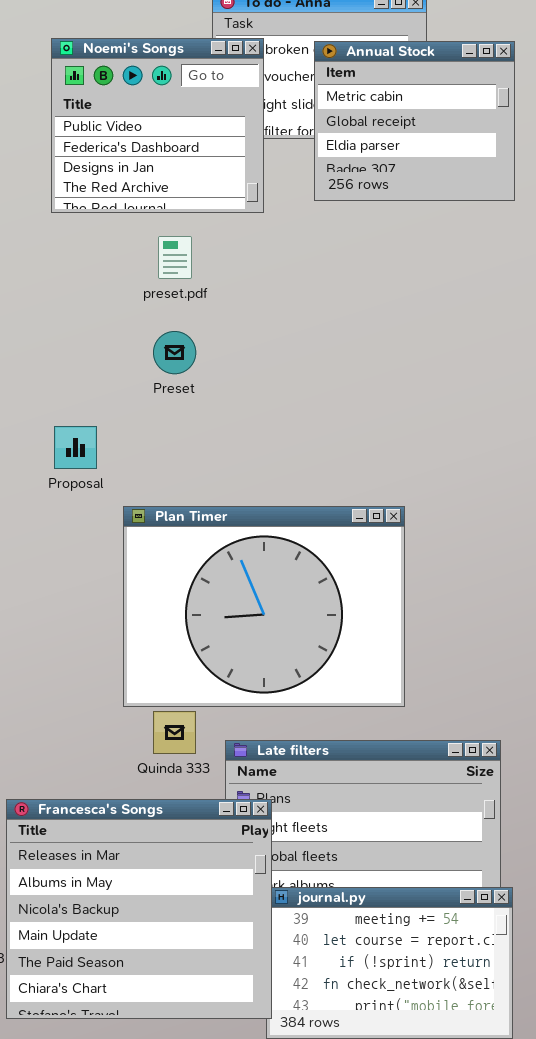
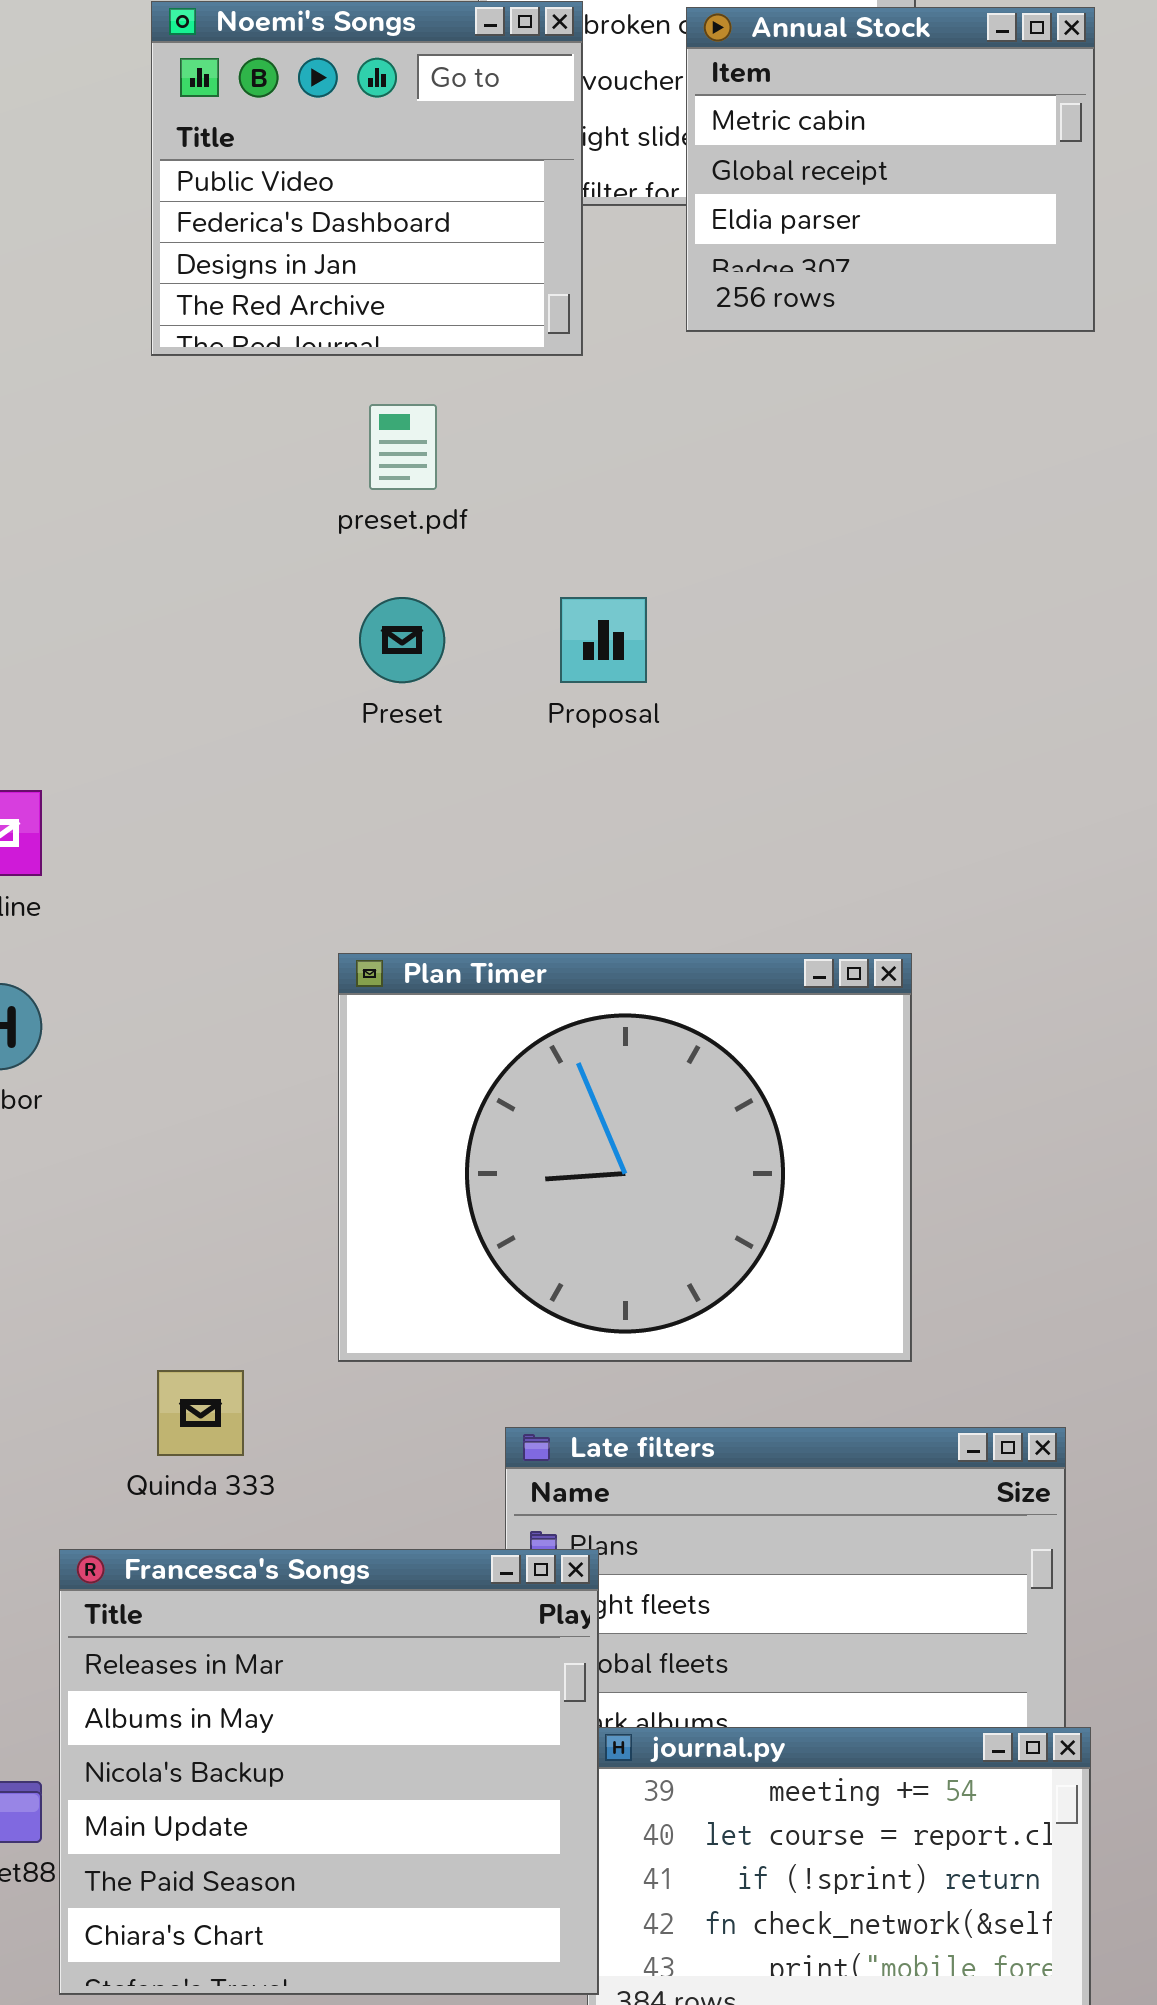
Proposal: [54,426,97,469] -> [560,597,647,683], moved
Plan Timer: [123,506,405,707] -> [338,953,912,1362], moved
Quinda 333: [153,711,196,754] -> [157,1370,244,1456], moved

